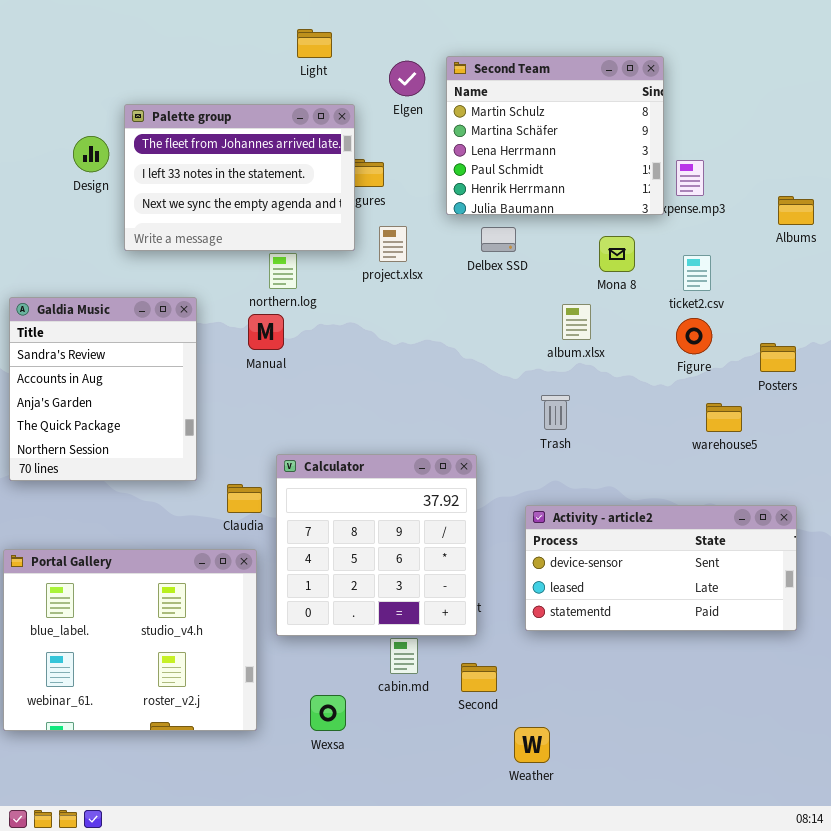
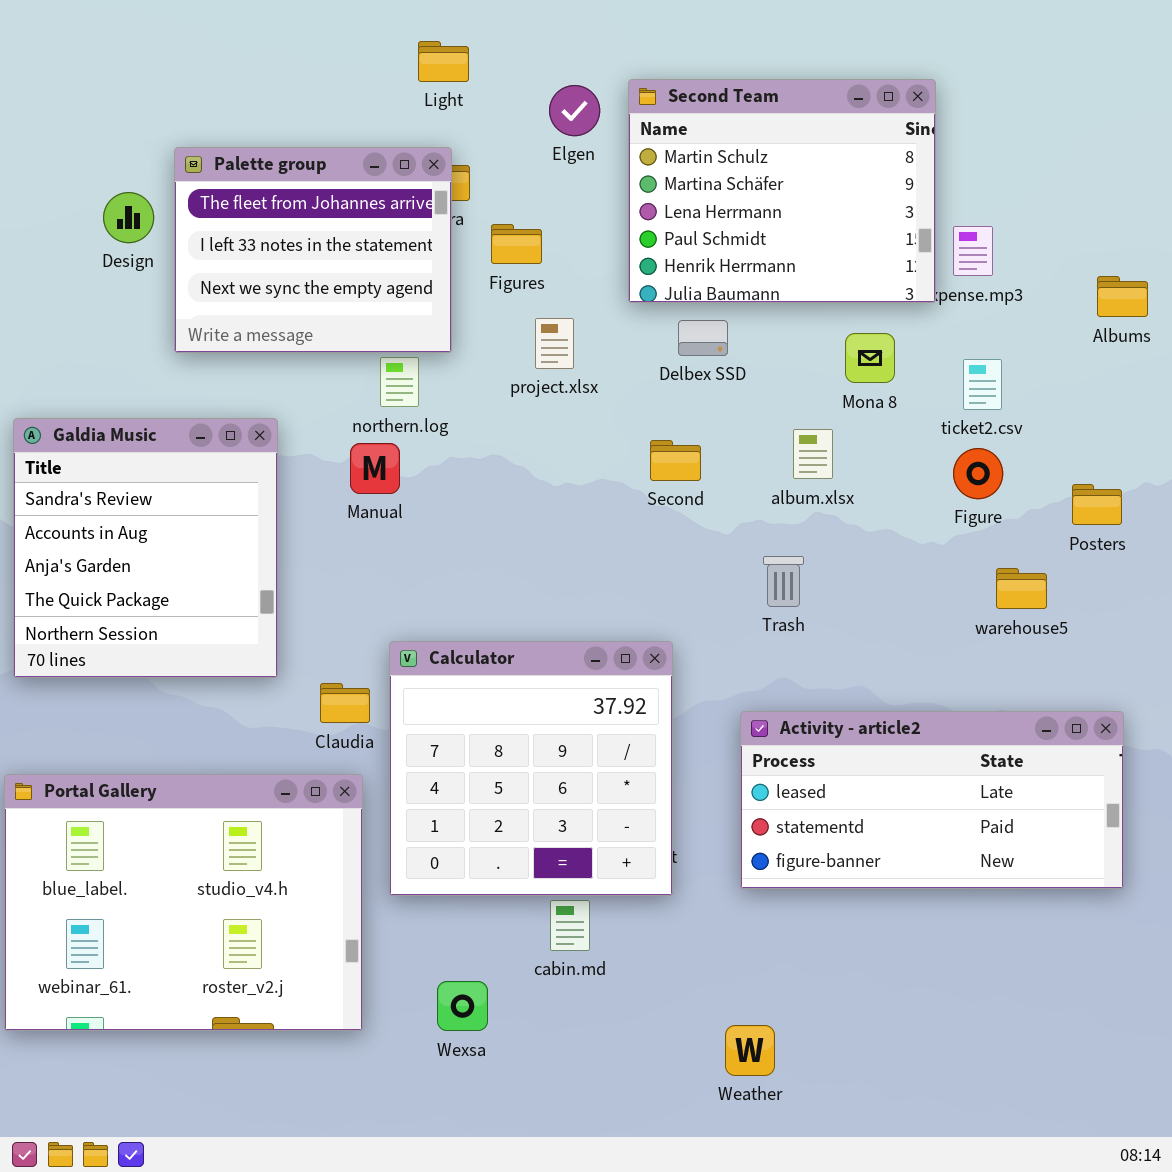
Palette group: [124,104,355,251] -> [174,147,452,353], resized
Activity - article2: [525,505,797,631] -> [740,711,1124,889], scrolled down 1 row
Second: [461,663,497,692] -> [650,440,701,481], moved

